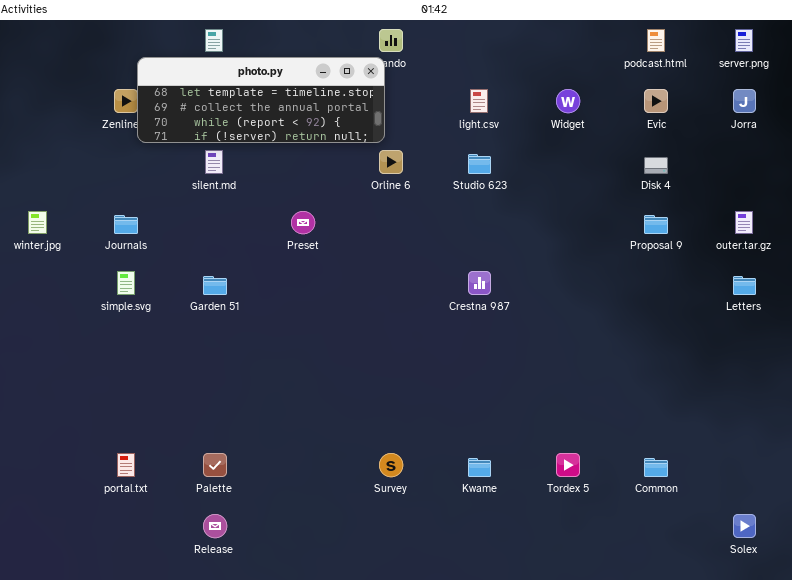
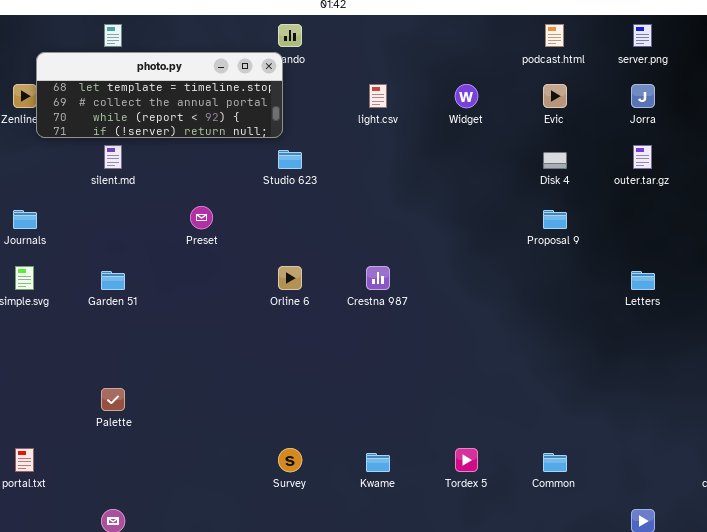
Orline 6: [379,150,403,174] -> [278,266,302,290], moved
Studio 623: [468,154,491,174] -> [278,150,302,169], moved
outer.tar.gz: [735,211,753,234] -> [633,145,652,169], moved
Palette: [203,453,227,477] -> [101,388,125,411], moved

